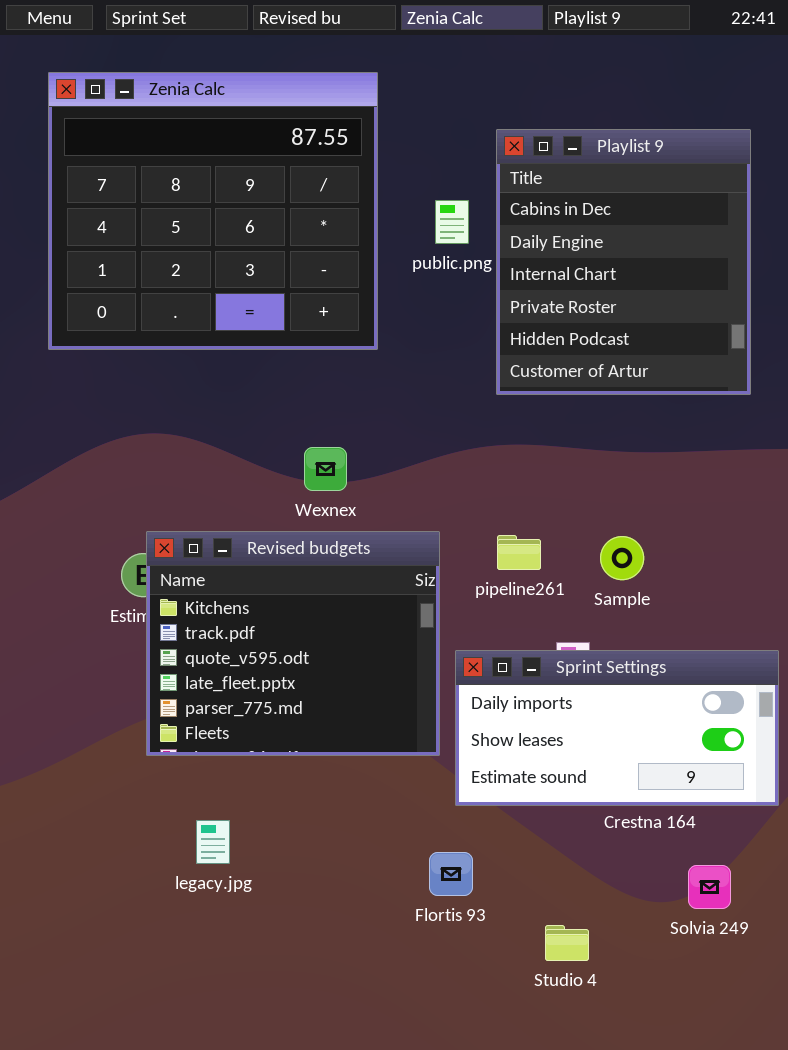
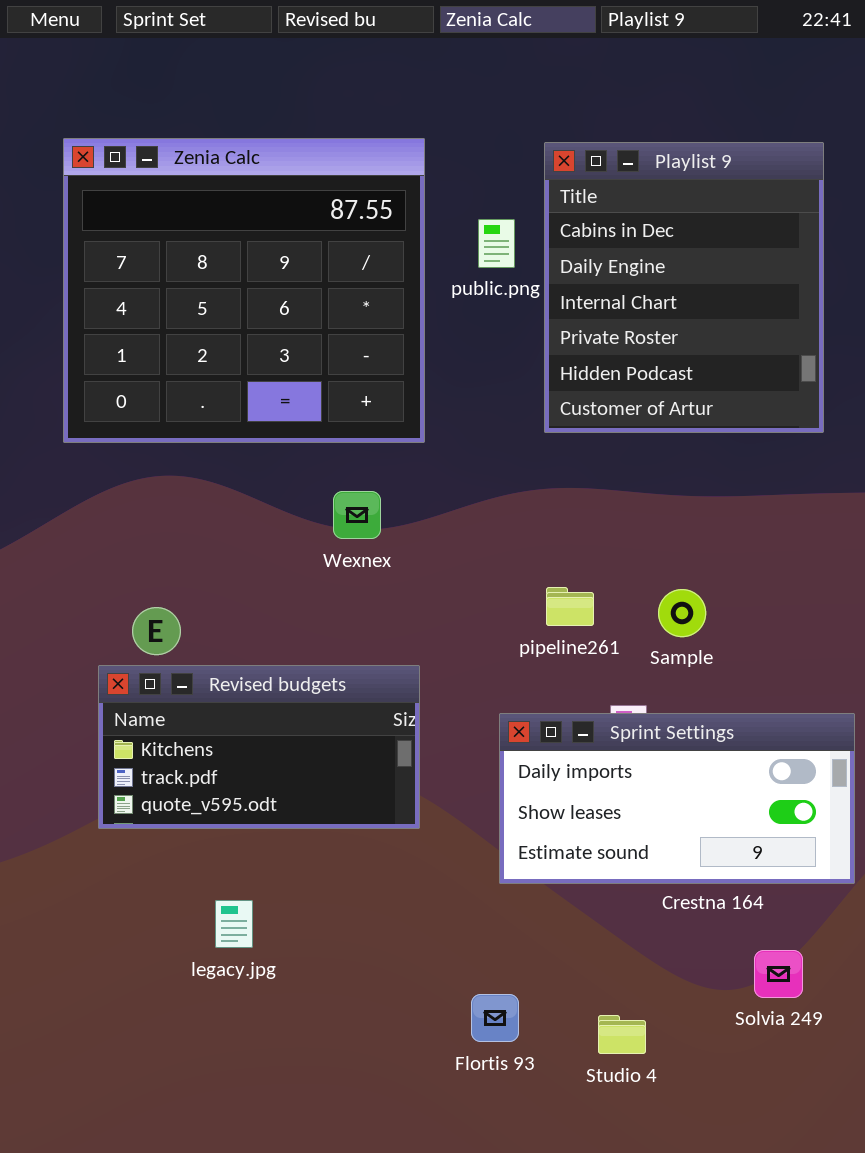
Zenia Calc: [48,72,378,350] -> [63,138,425,443], moved
Revised budgets: [146,531,440,756] -> [98,665,420,829], moved, resized
Flortis 93: [429,852,473,896] -> [471,994,519,1042], moved

